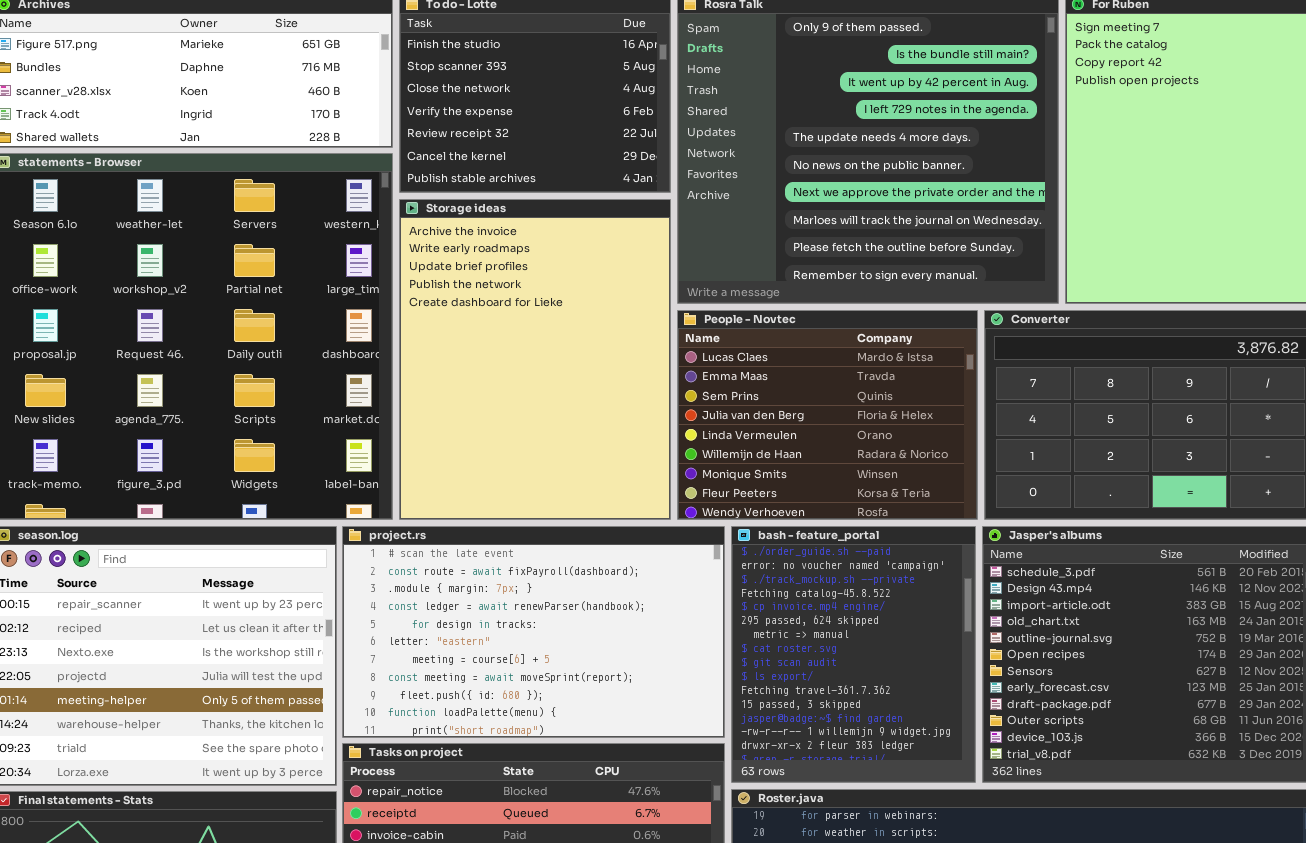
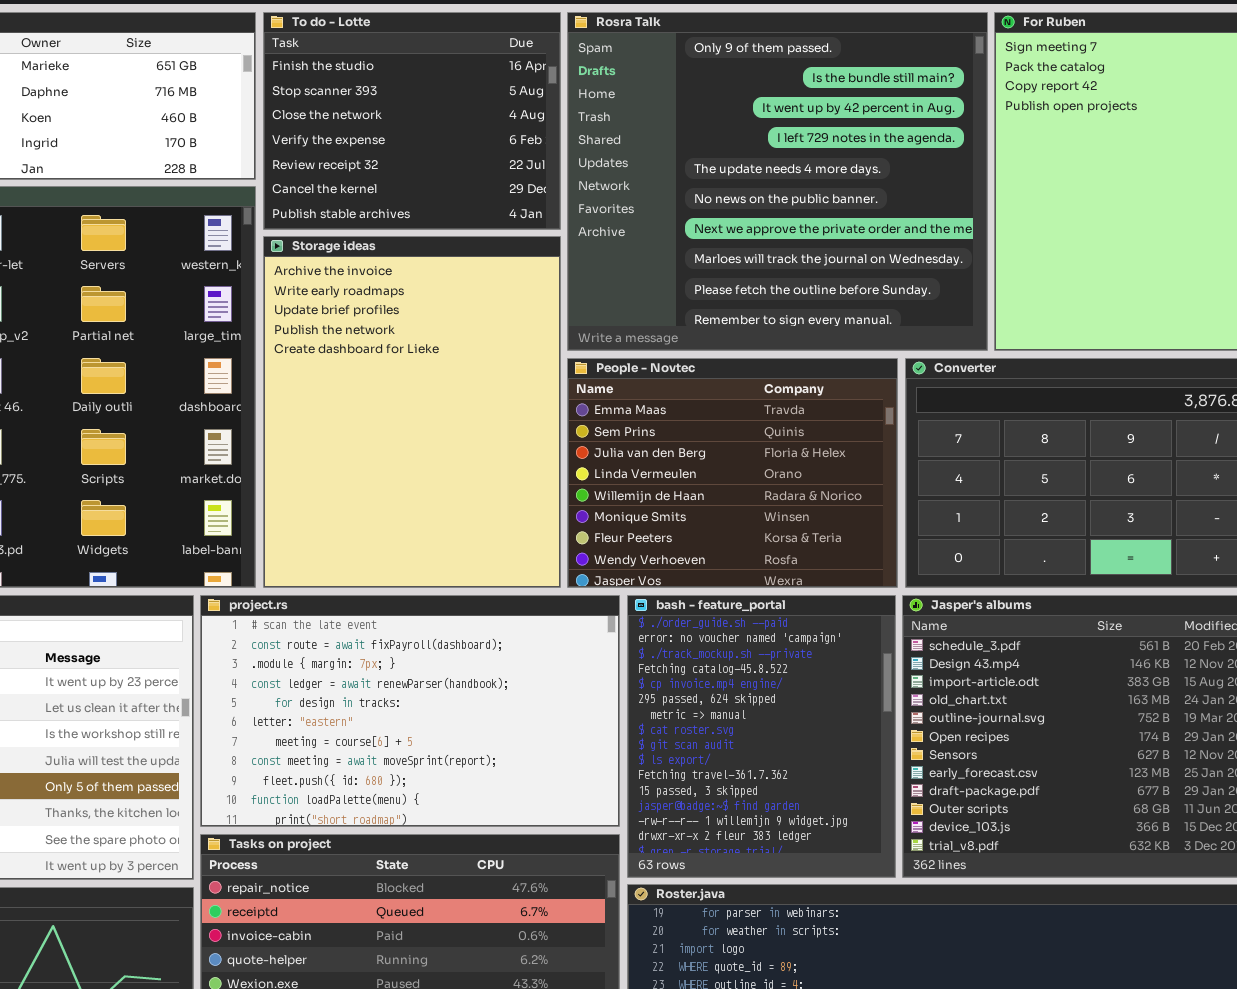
People - Novtec: [677,310,978,520] -> [567,358,898,588], scrolled down 1 row

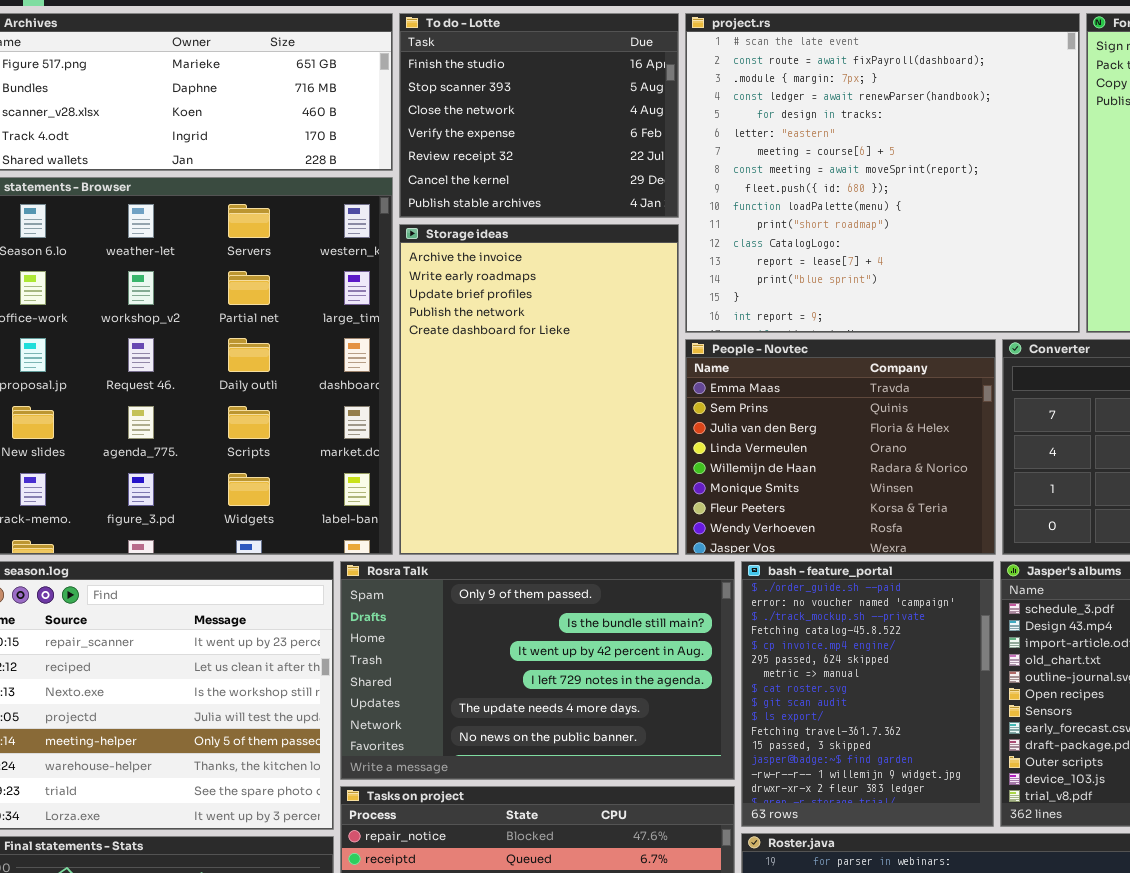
Rosra Talk: [567,12,988,351] -> [340,561,735,780], moved, resized
project.rs: [200,595,620,827] -> [685,13,1080,333], moved, resized

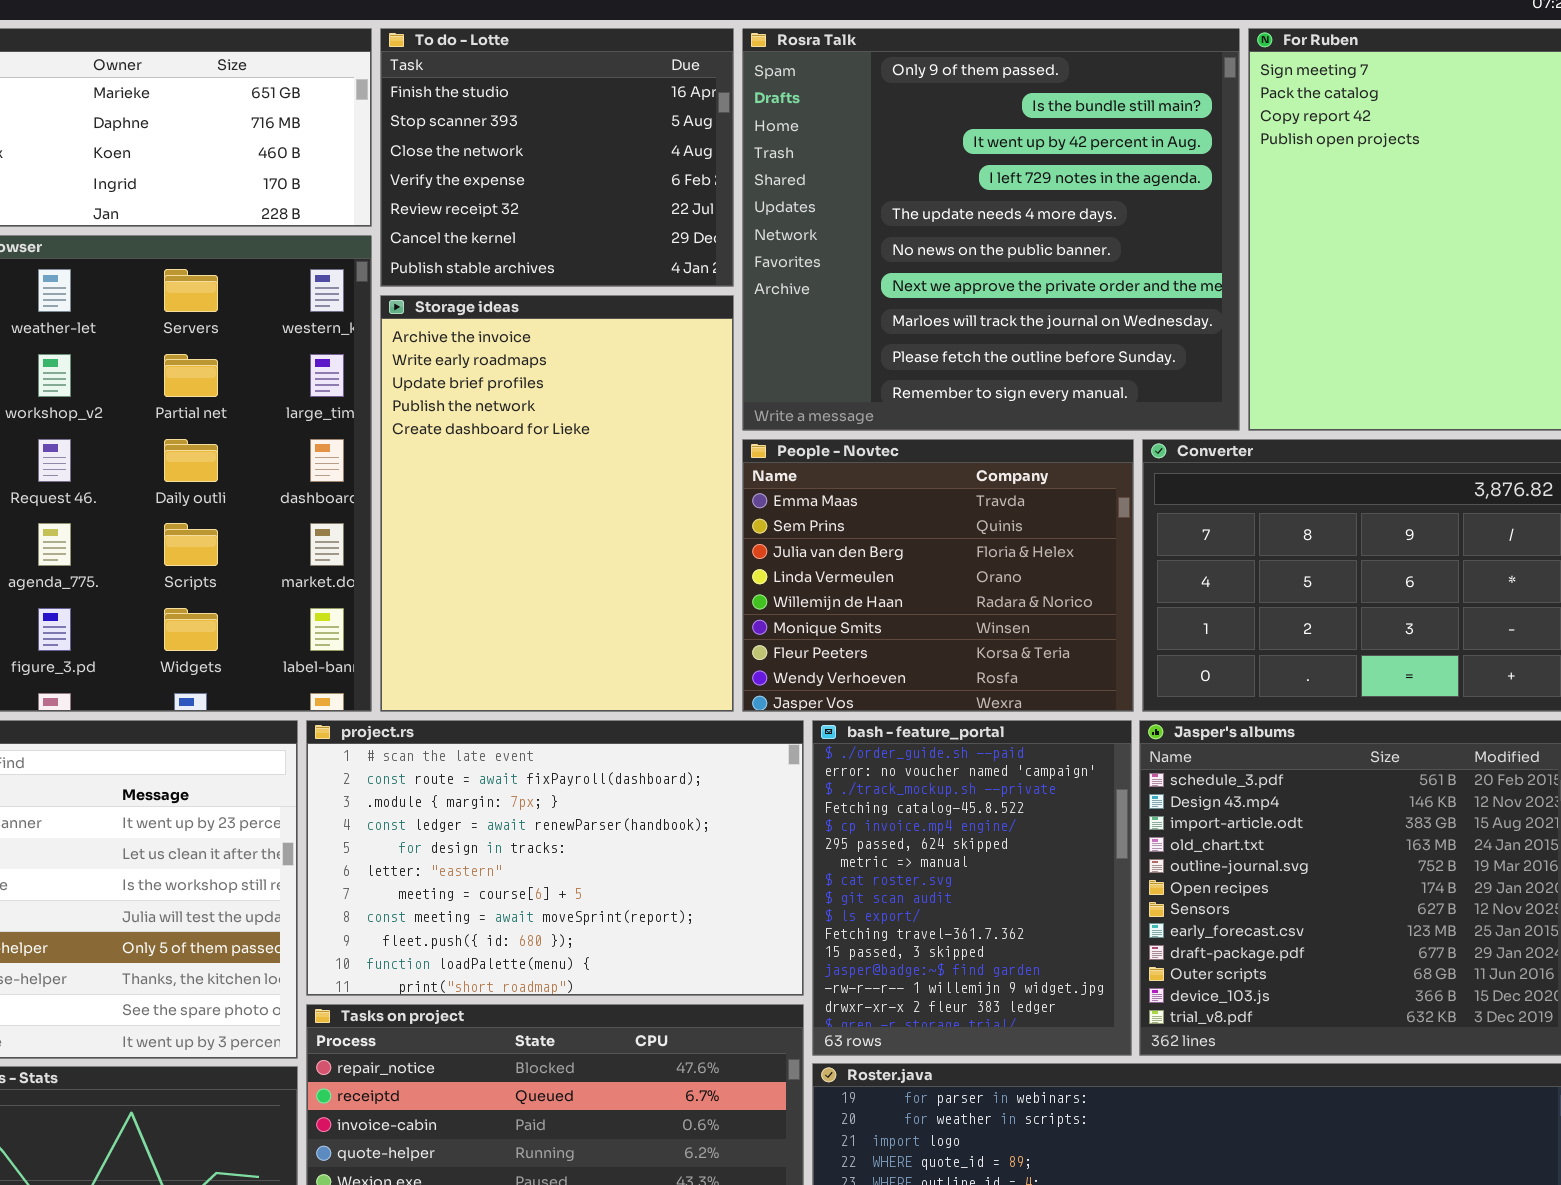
project.rs: [685,13,1080,333] -> [306,720,804,996], moved, resized
Rosra Talk: [340,561,735,780] -> [742,28,1240,431], moved, resized

